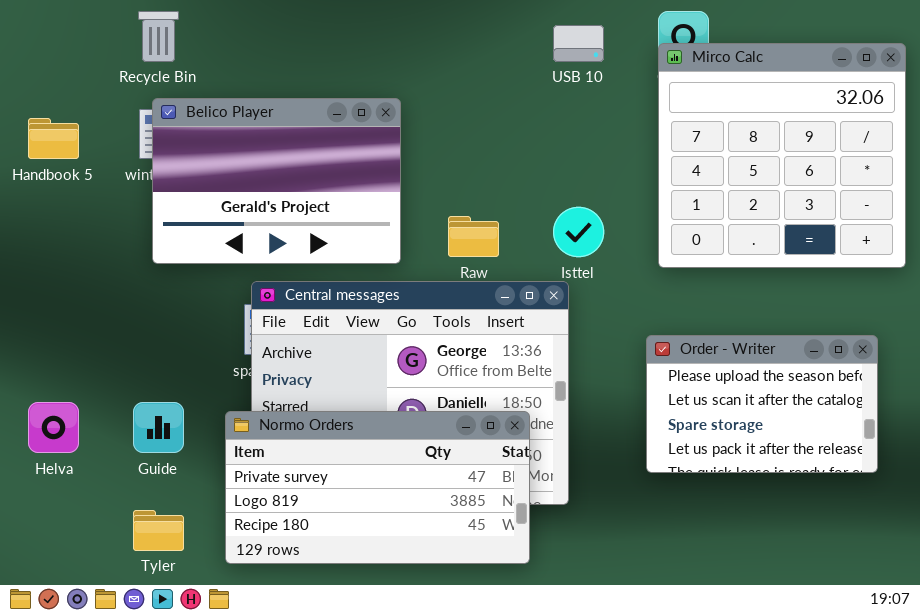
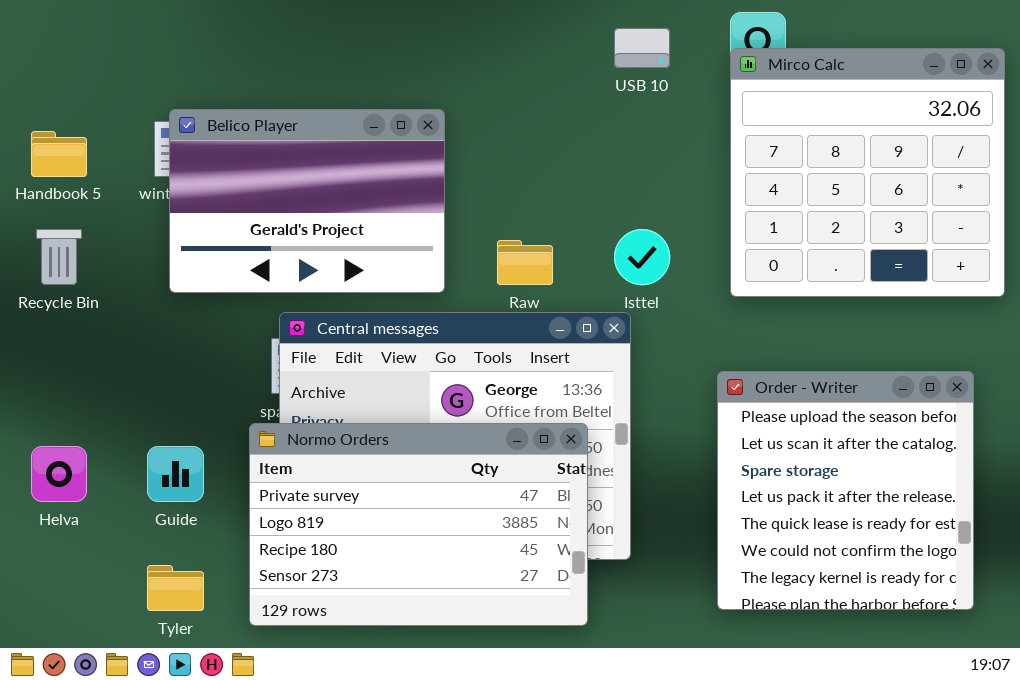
Recycle Bin: [138,11,179,62] -> [36,229,82,285], moved
Order - Writer: [646,335,878,473] -> [717,371,974,610], resized
Normo Orders: [225,411,530,564] -> [249,423,588,626], resized

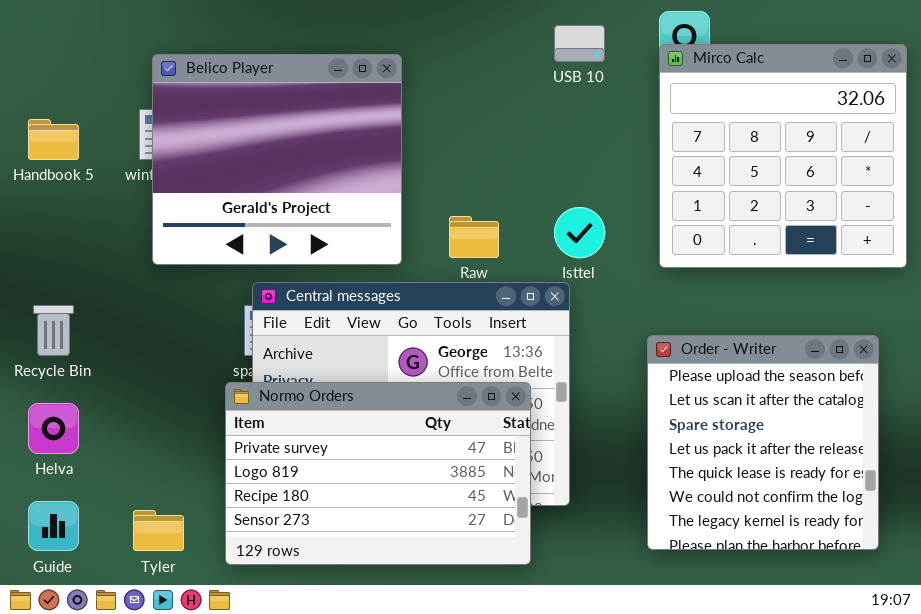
Belico Player: [169,109,445,293] -> [152,54,402,265], resized
Recycle Bin: [36,229,82,285] -> [33,305,74,356], moved
Guide: [147,446,204,502] -> [28,501,79,551], moved

